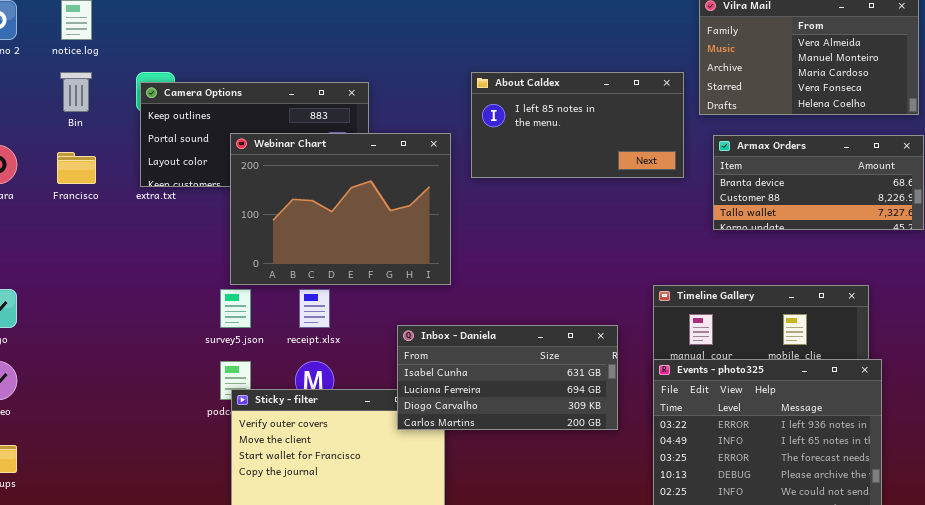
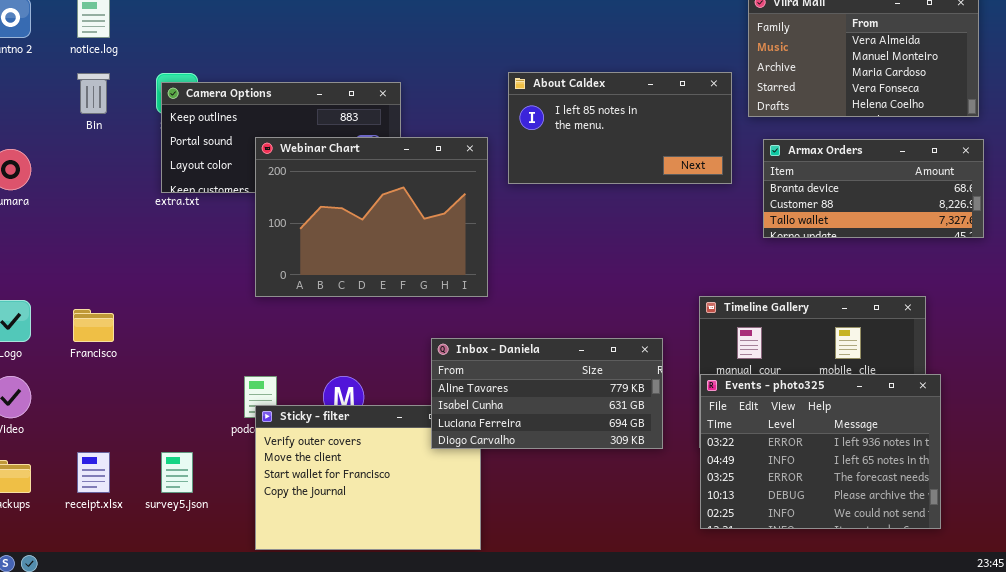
Francisco: [57,152,96,184] -> [73,309,114,342], moved
survey5.json: [220,289,251,328] -> [161,452,193,493], moved
receipt.xlsx: [299,289,330,328] -> [77,452,110,493], moved
Inbox - Daniela: [397,325,618,430] -> [431,338,663,449], scrolled up 1 row

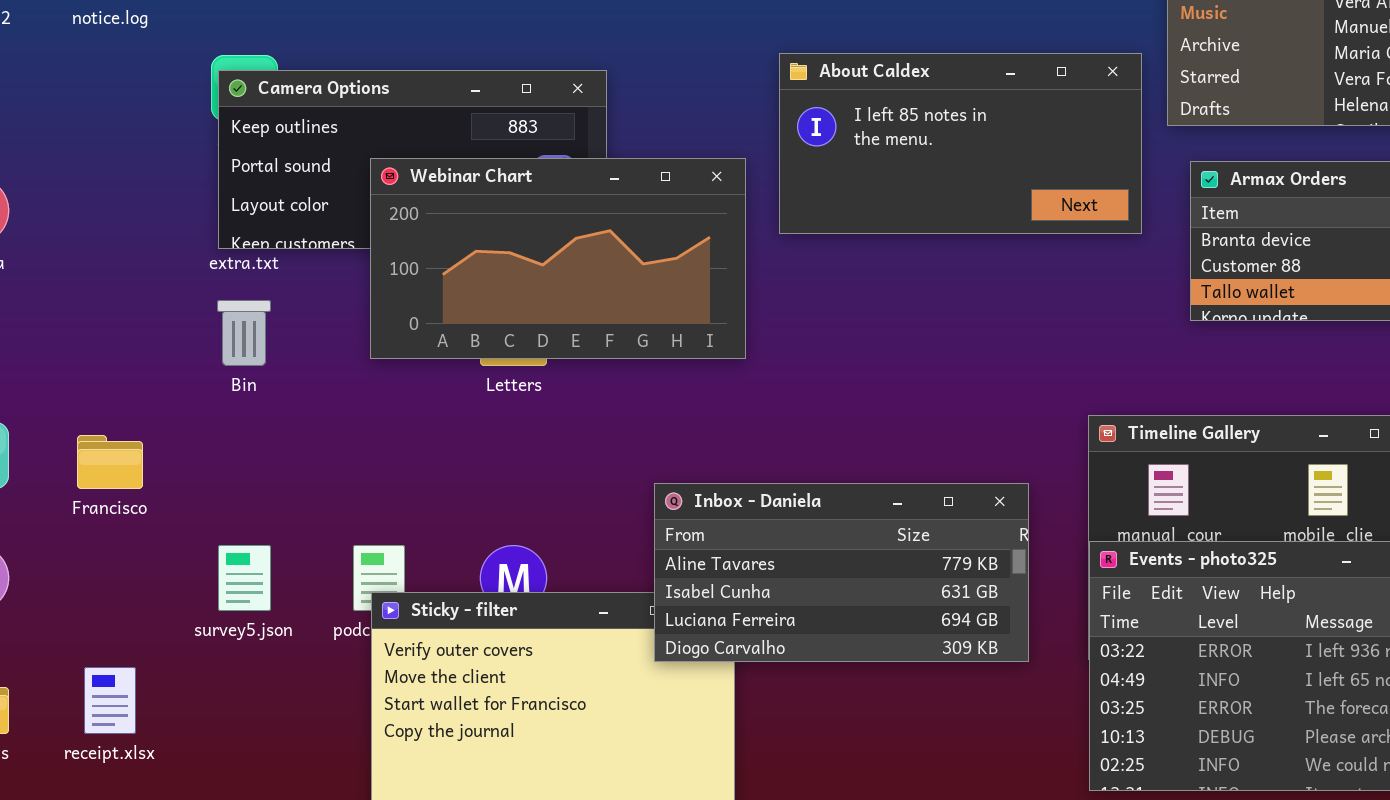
Bin: [77,73,110,114] -> [217,300,271,366], moved
Webinar Chart: [255,137,488,297] -> [370,158,746,359], resized
survey5.json: [161,452,193,493] -> [218,545,271,611], moved

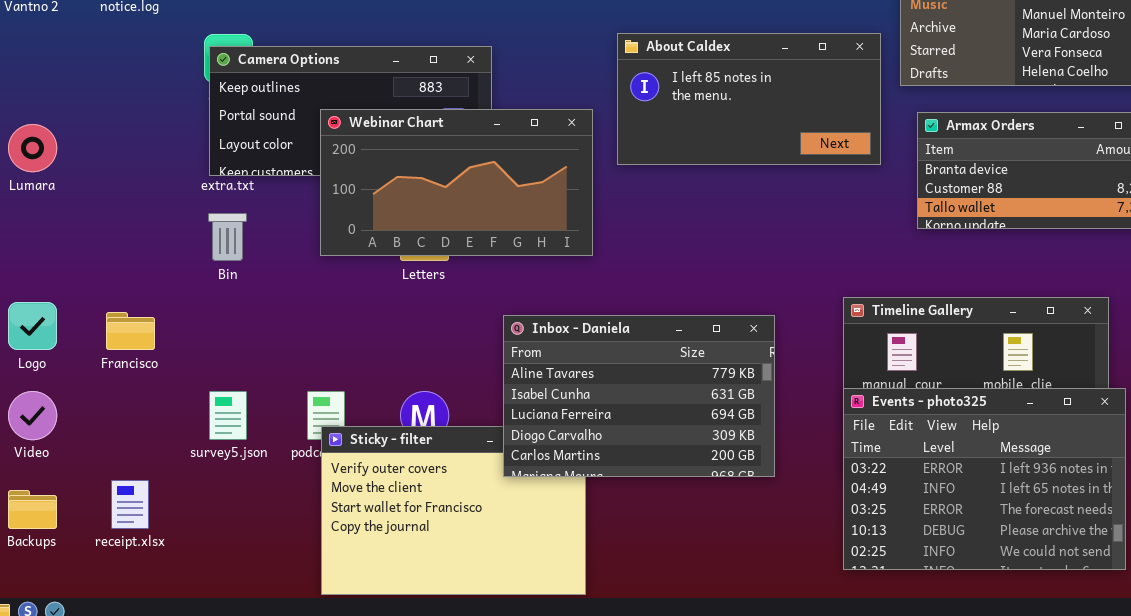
Inbox - Daniela: [654,483,1029,662] -> [503,315,775,477], moved, resized

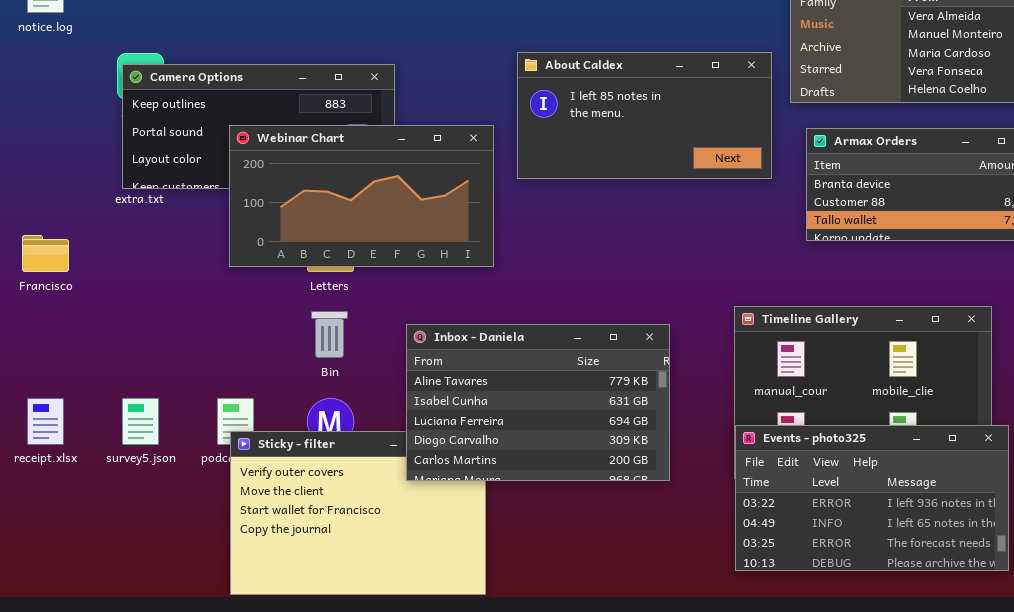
Bin: [208,213,247,261] -> [311,311,348,358], moved
Francisco: [106,312,155,350] -> [22,235,69,272], moved
Events - photo325: [843,388,1126,570] -> [735,425,1009,571], resized
receipt.xlsx: [111,480,149,529] -> [27,398,64,445], moved

